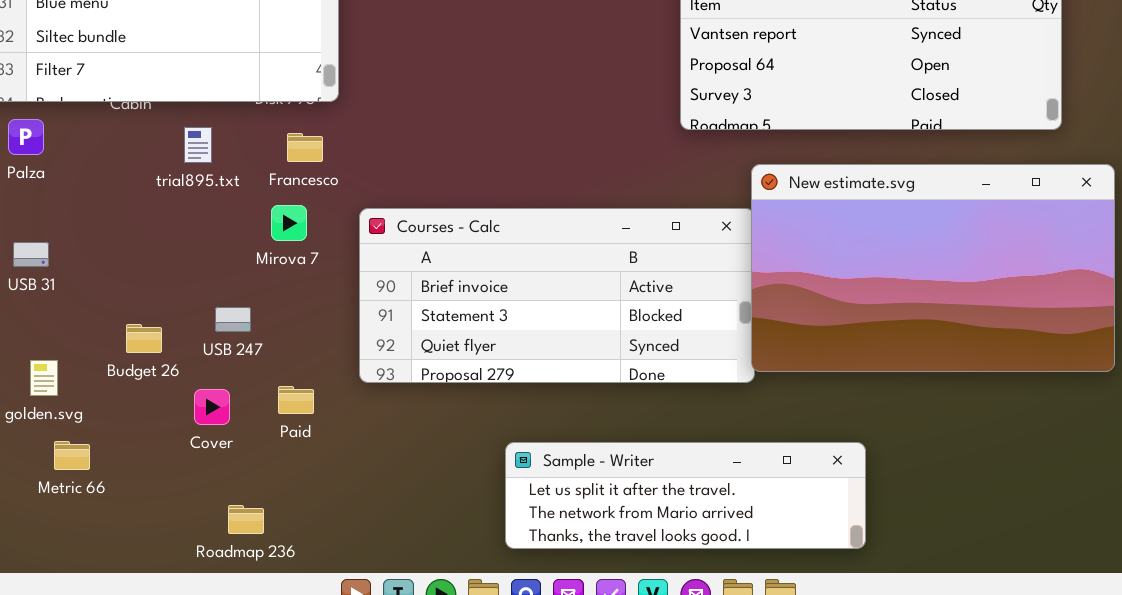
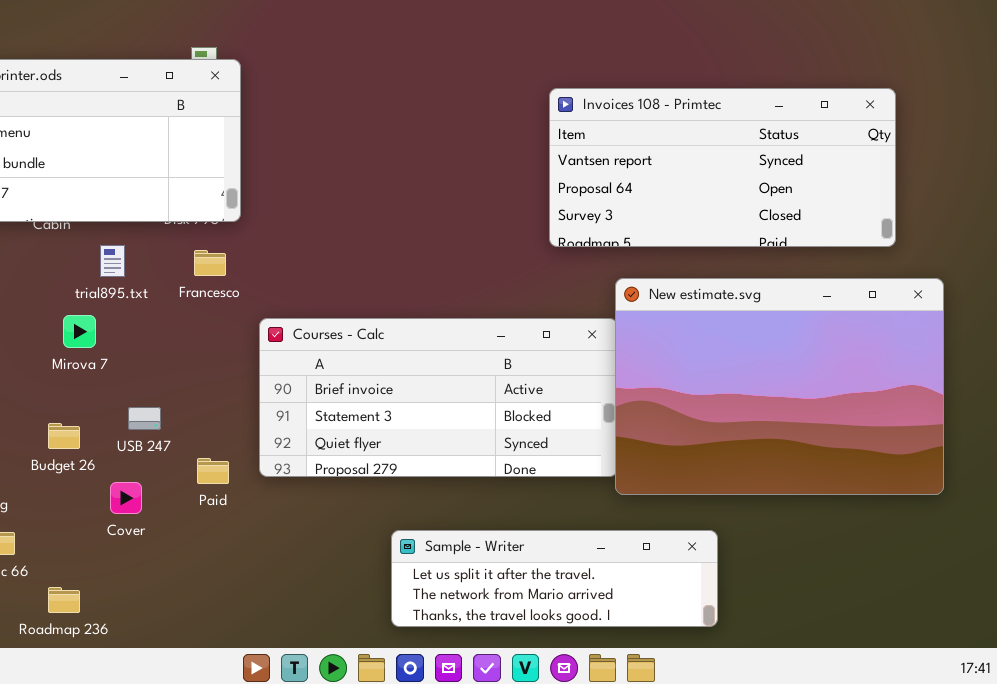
New estimate.svg: [751,164,1115,372] -> [615,278,944,495], resized
Mirova 7: [271,205,307,241] -> [63,315,96,348], moved
Paid: [278,386,314,414] -> [197,458,229,484], moved
Roadmap 236: [228,505,264,534] -> [48,587,80,613], moved

